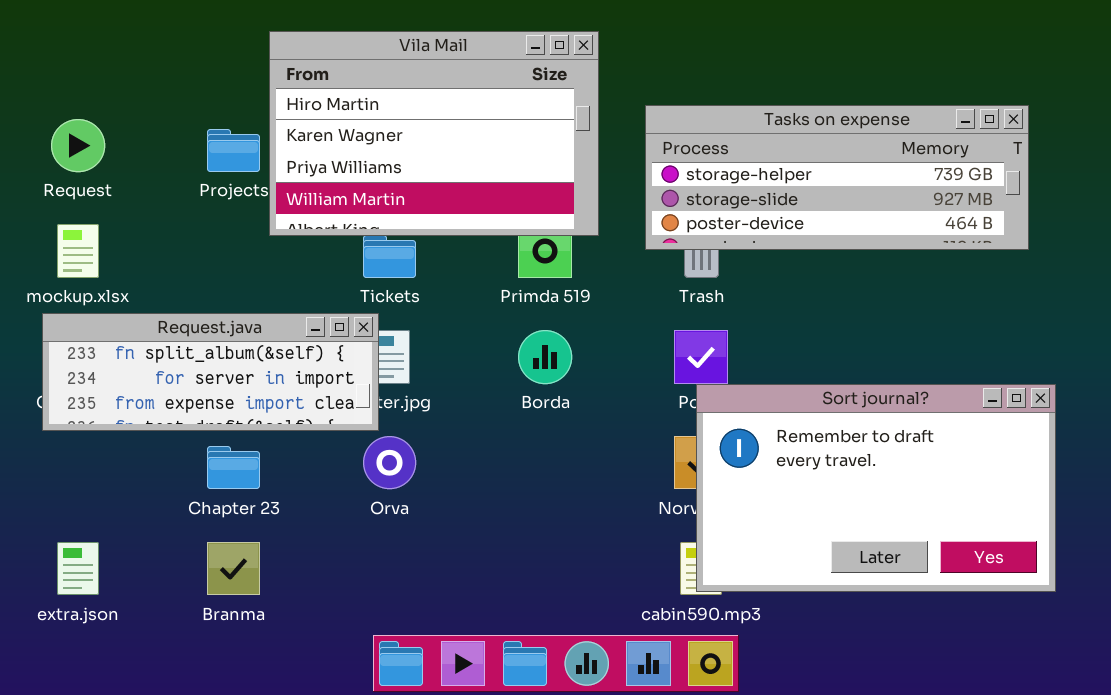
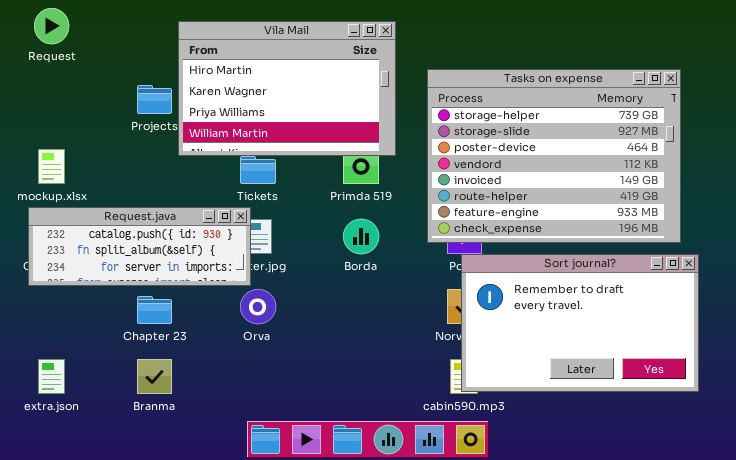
Tasks on expense: [645,105,1029,250] -> [427,69,681,243], resized
Request: [51,119,105,172] -> [34,8,69,44], moved
Request.java: [42,313,379,431] -> [28,207,251,286], scrolled up 1 row

